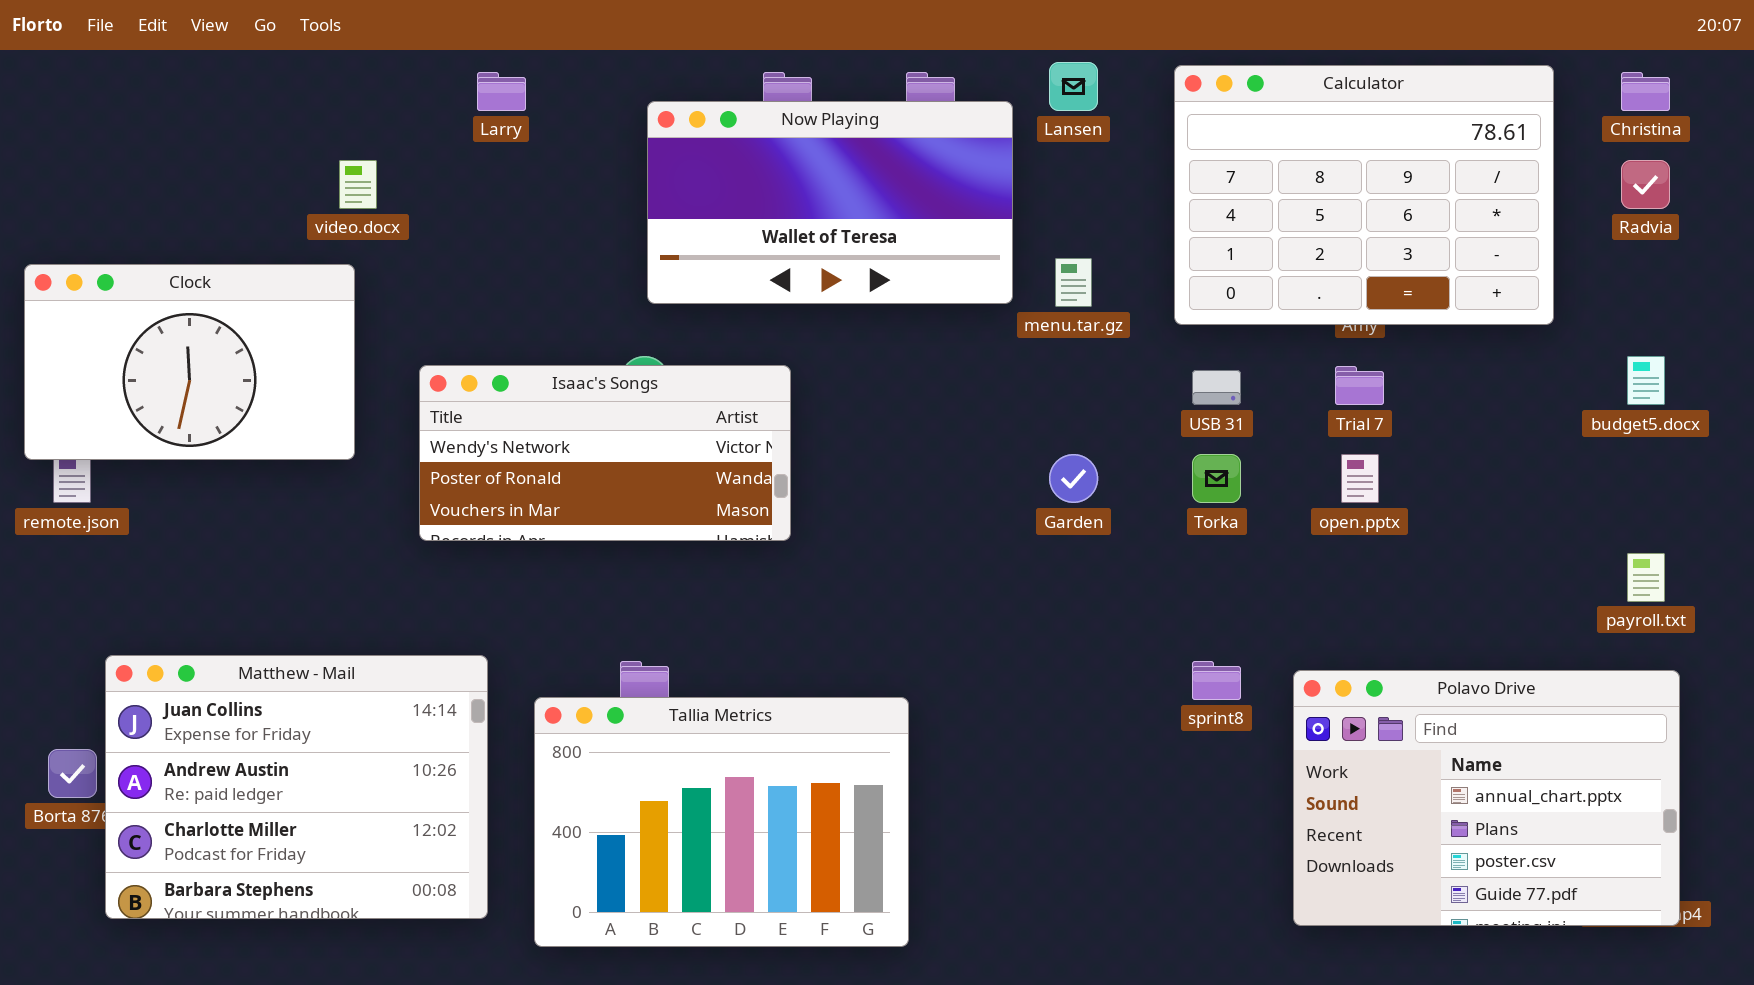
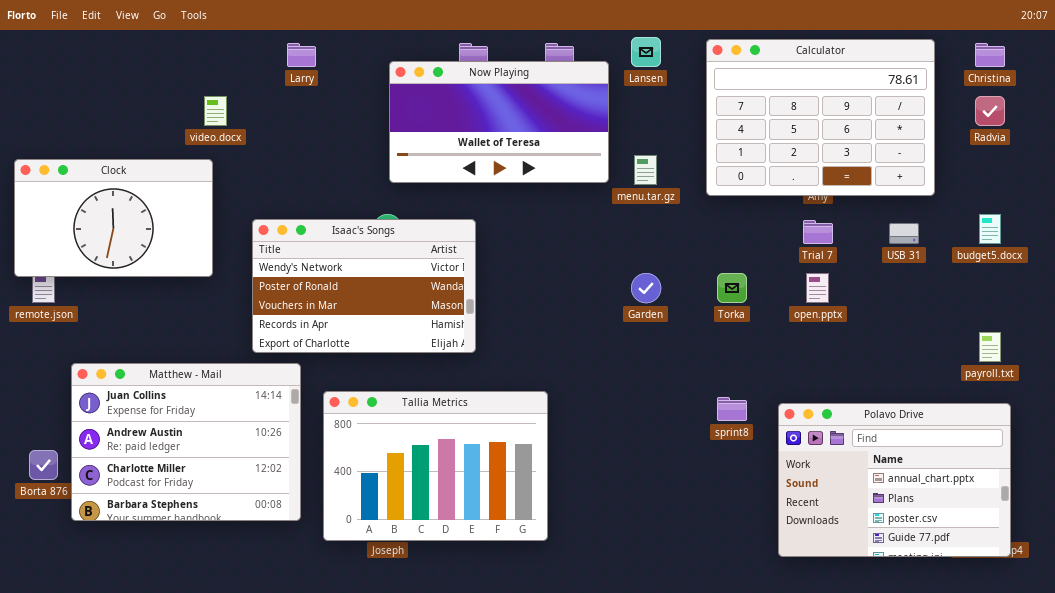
Isaac's Songs: [419,365,791,541] -> [252,219,476,353], resized
USB 31: [1192,370,1241,405] -> [889,223,919,244], moved
Matthew - Mail: [105,655,488,919] -> [71,363,301,521], moved
Tallia Metrics: [534,697,909,947] -> [323,391,548,541], moved

